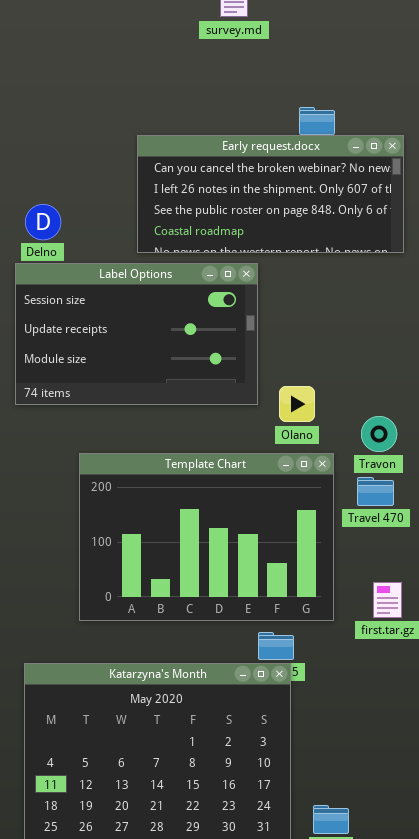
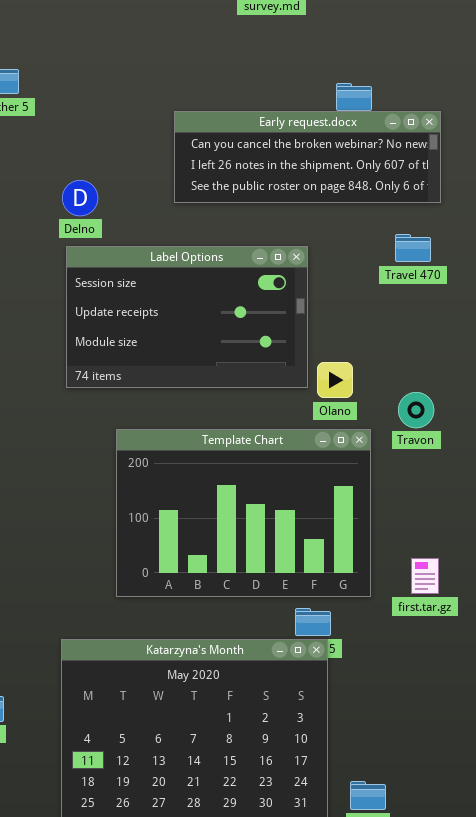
Early request.docx: [137,135,404,253] -> [174,111,441,203], resized
Label Options: [15,263,258,405] -> [66,246,308,388], moved
Travel 470: [357,477,394,506] -> [395,234,431,262], moved

